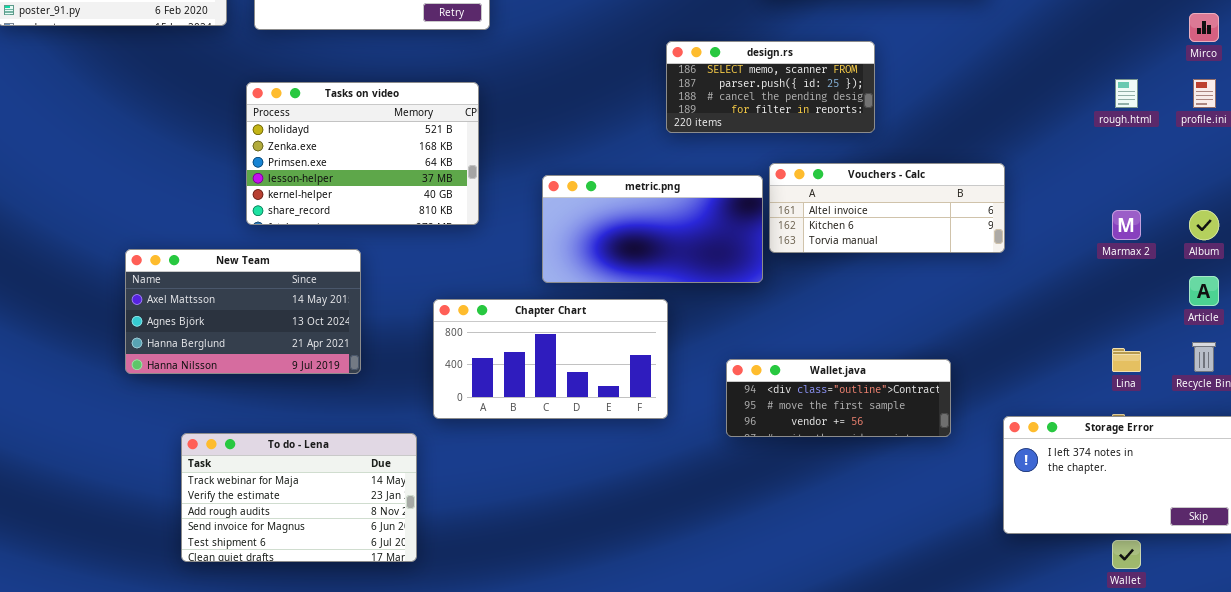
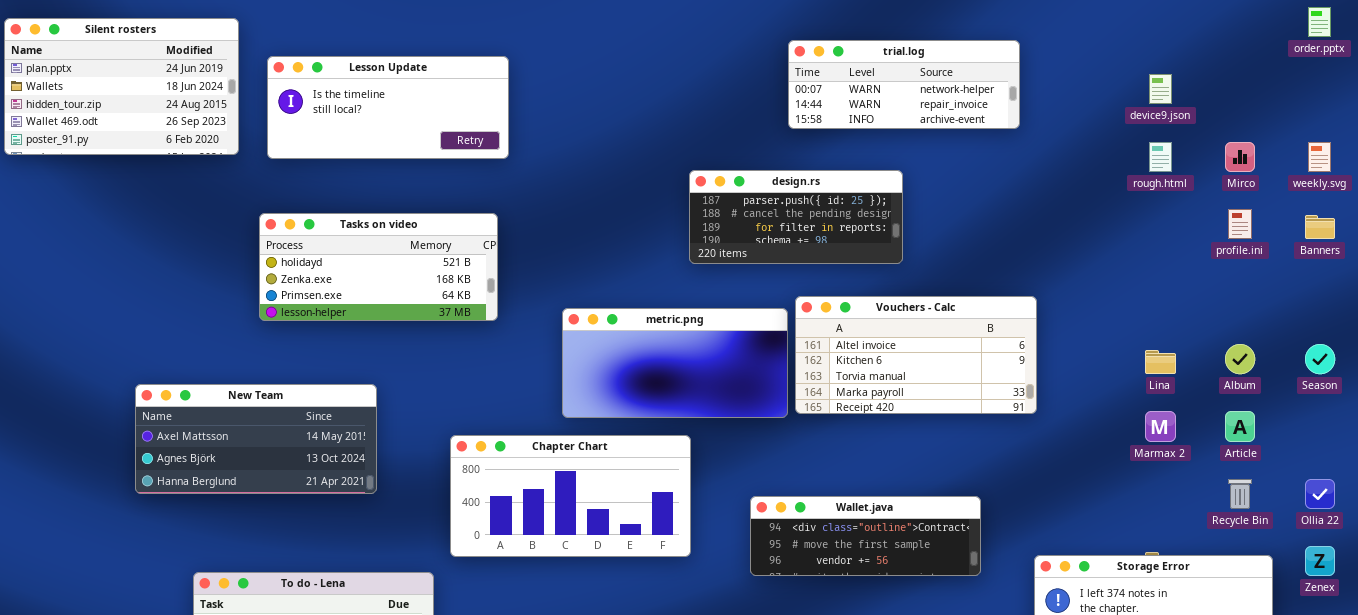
design.rs: [666,41,875,133] -> [689,170,903,264], scrolled down 1 row
rough.html: [1115,79,1138,108] -> [1149,142,1172,172], moved
Tasks on video: [246,82,479,225] -> [259,213,498,321], resized
Vouchers - Calc: [769,163,1005,253] -> [795,296,1037,414], resized
Marmax 2: [1112,210,1141,240] -> [1145,411,1176,442], moved
New Team: [125,249,361,374] -> [135,384,377,494], resized
Lina: [1112,348,1141,372] -> [1145,350,1176,374], moved

